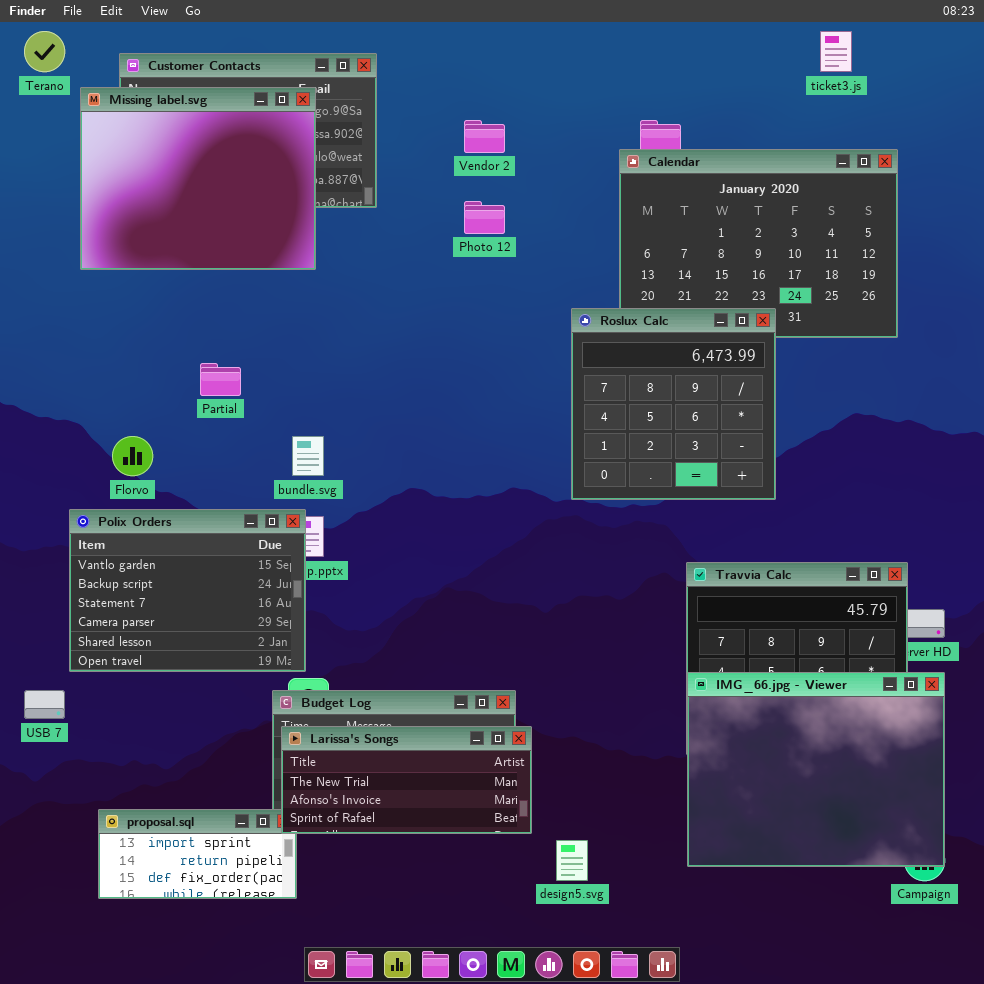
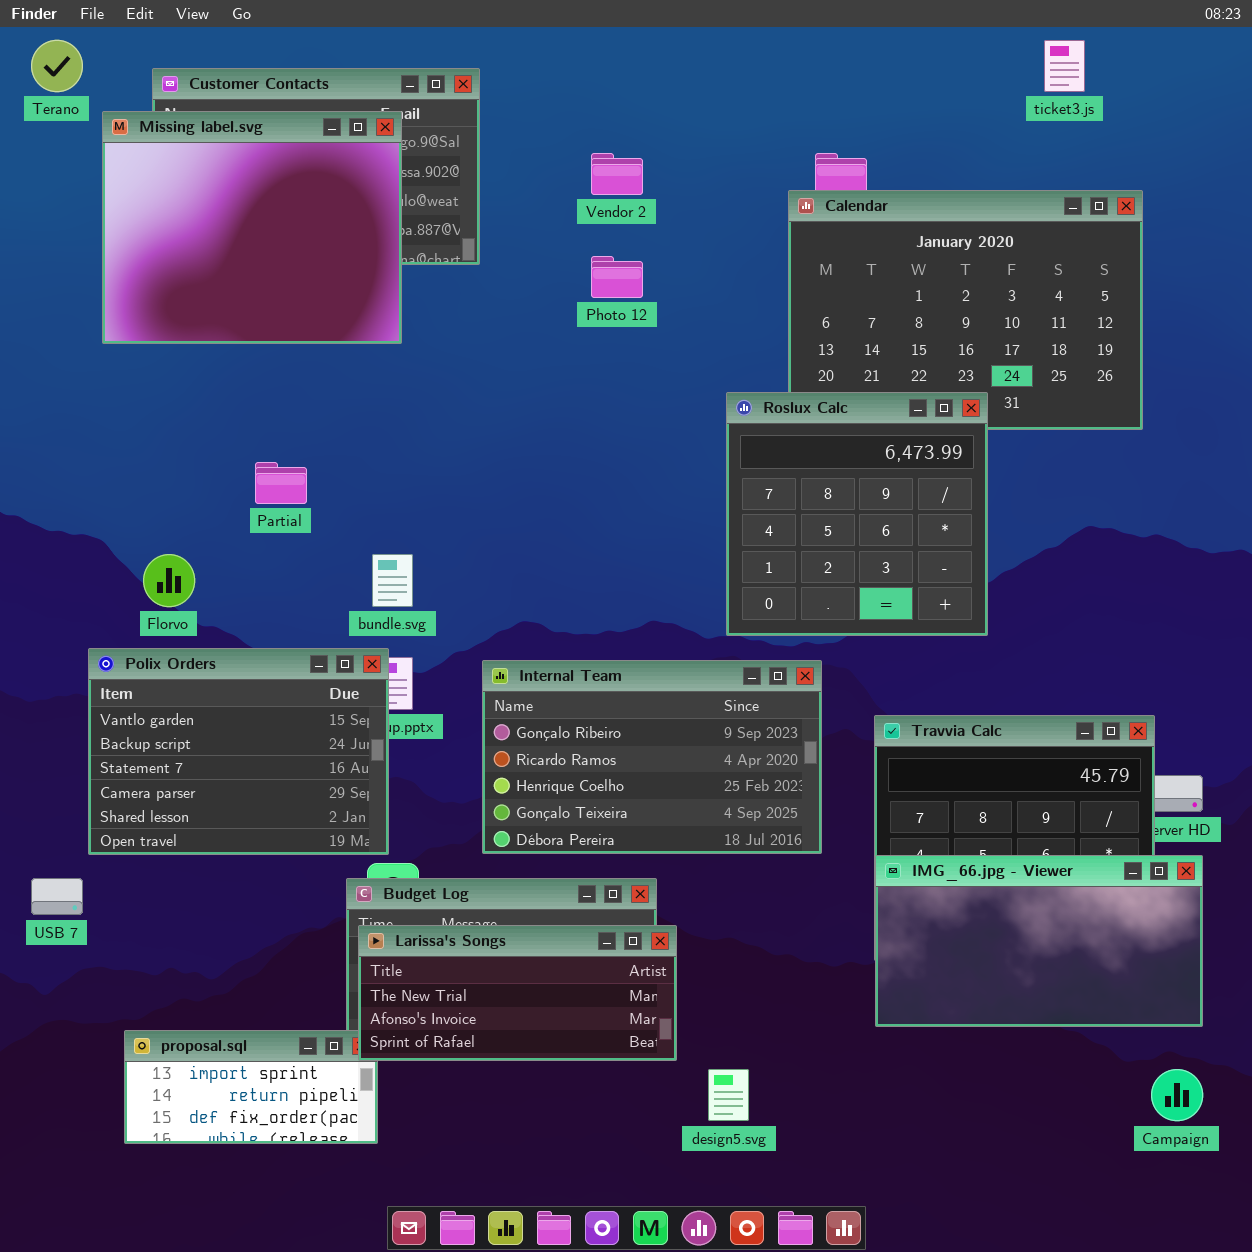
Internal Team: none -> [482,660,822,854], opened
IMG_66.jpg - Viewer: [687,672,945,867] -> [875,855,1203,1027], resized

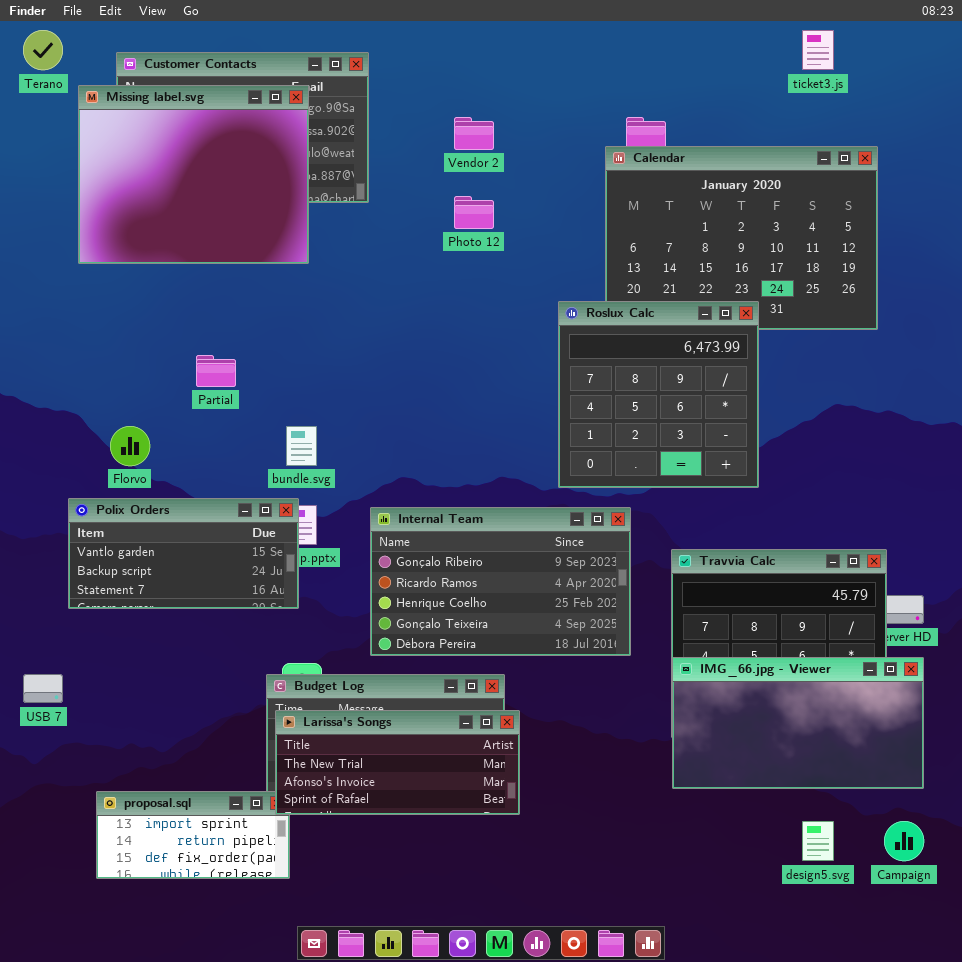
Polix Orders: [88,648,389,855] -> [68,498,299,609], resized
design5.svg: [708,1069,749,1121] -> [802,821,834,861], moved

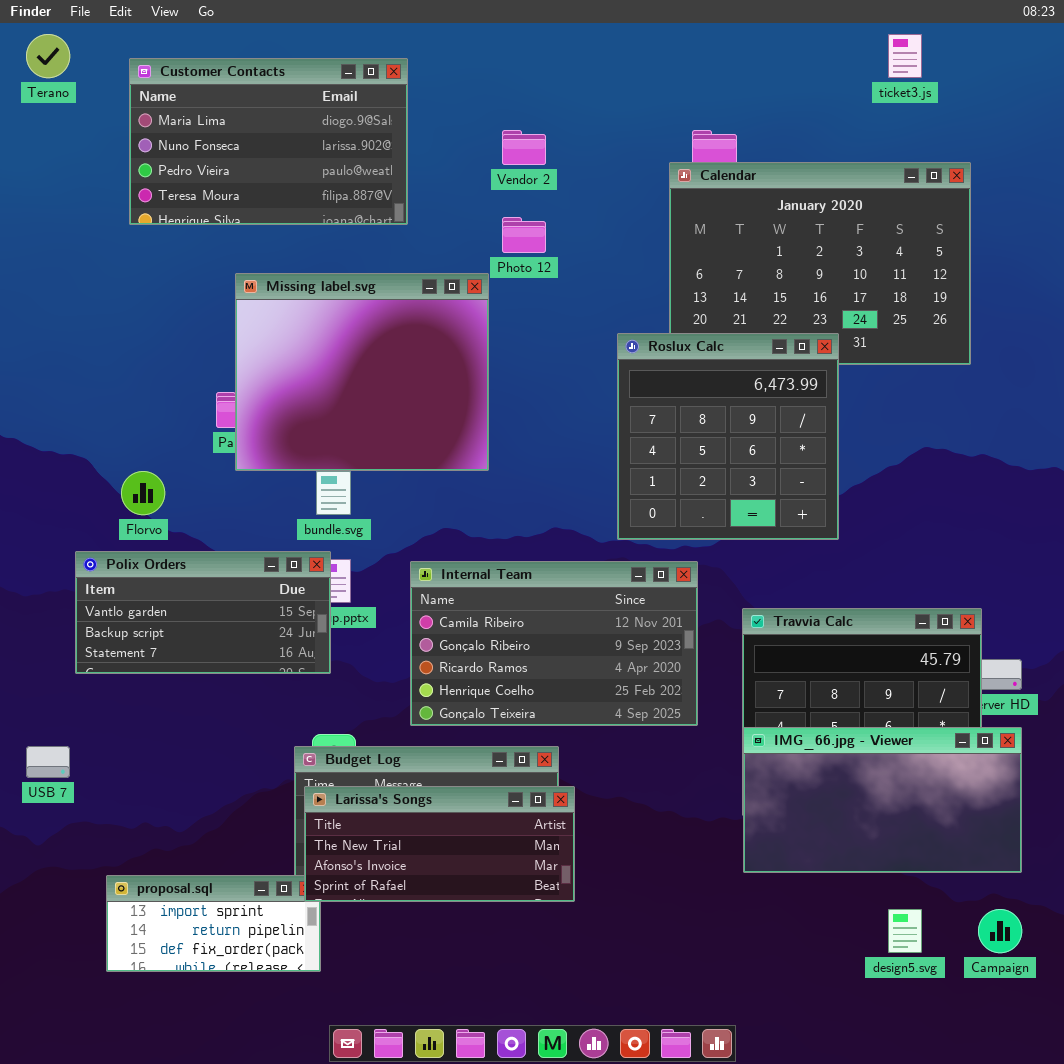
Missing label.svg: [78,85,309,264] -> [235,273,489,471], moved
Internal Team: [370,507,631,656] -> [410,561,698,726], scrolled up 1 row

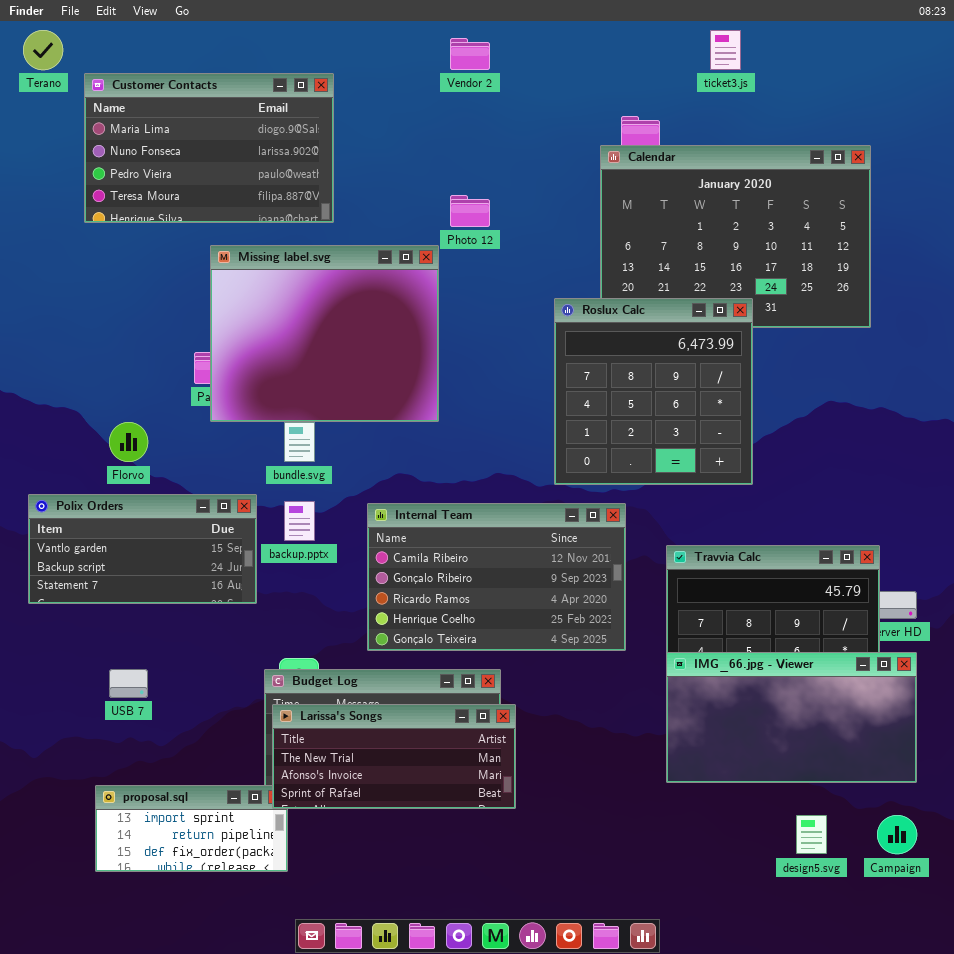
ticket3.js: [888,34,922,78] -> [710,30,741,70], moved
Customer Contacts: [129,58,408,225] -> [84,73,334,223], moved
Vendor 2: [502,130,546,165] -> [450,38,490,70], moved
Polix Orders: [75,551,331,674] -> [28,494,257,604], moved
USB 7: [26,746,70,778] -> [109,669,148,698], moved

